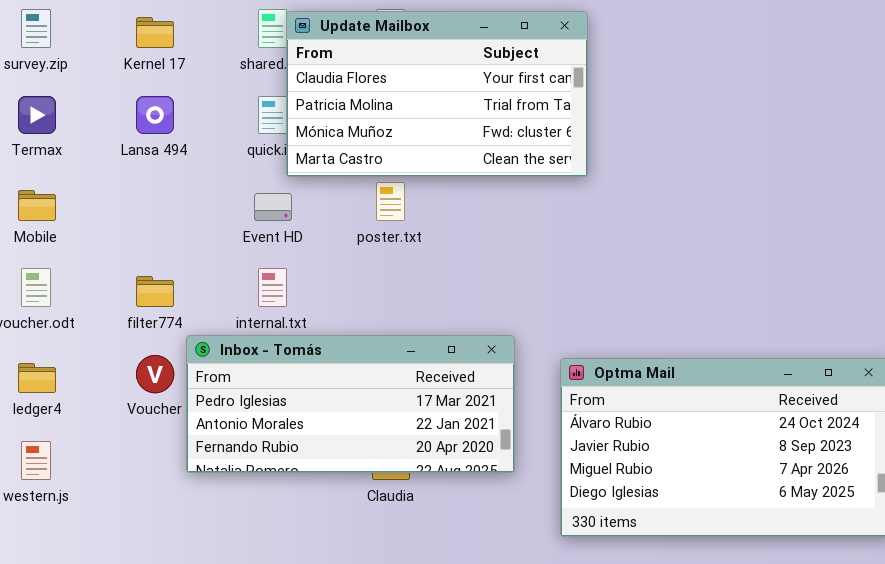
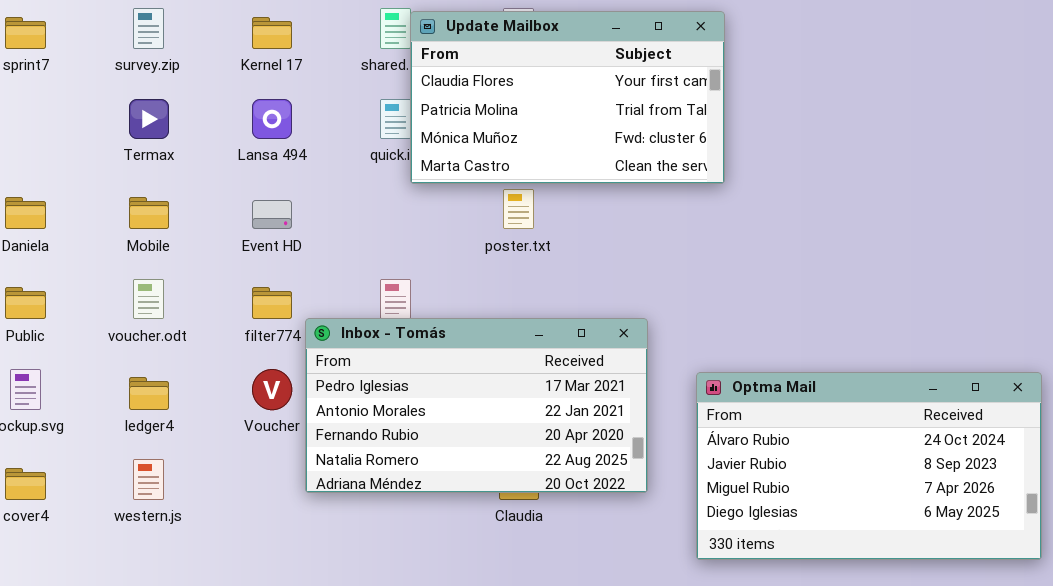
Event HD: [254,193,292,221] -> [252,200,292,229], moved
Inbox - Tomás: [186,335,515,473] -> [305,318,648,493], resized

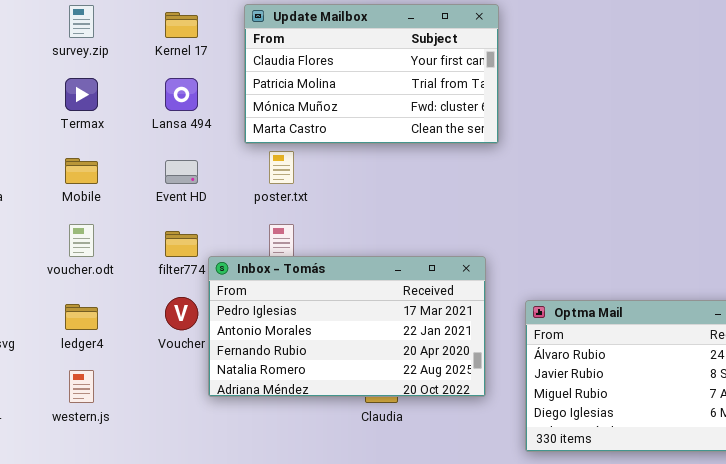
Update Mailbox: [410,11,725,184] -> [244,4,499,144], moved
poster.txt: [503,189,534,229] -> [269,151,294,184], moved

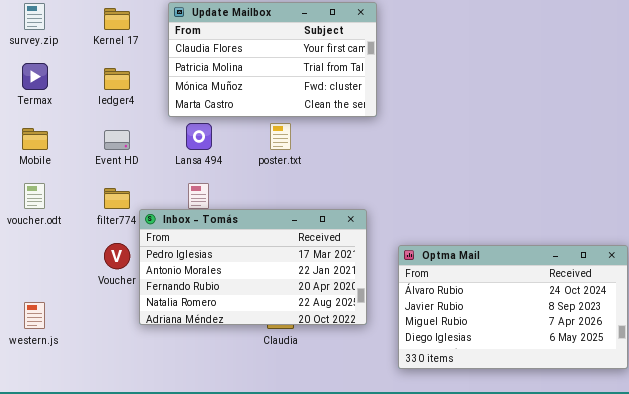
Lansa 494: [165,78,198,111] -> [186,123,212,150], moved
poster.txt: [269,151,294,184] -> [270,123,291,150], moved
ledger4: [65,304,98,330] -> [104,68,130,90], moved

